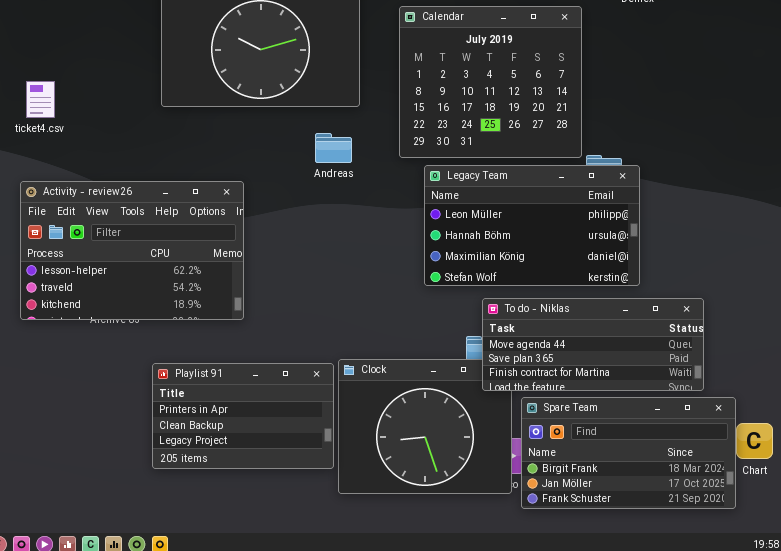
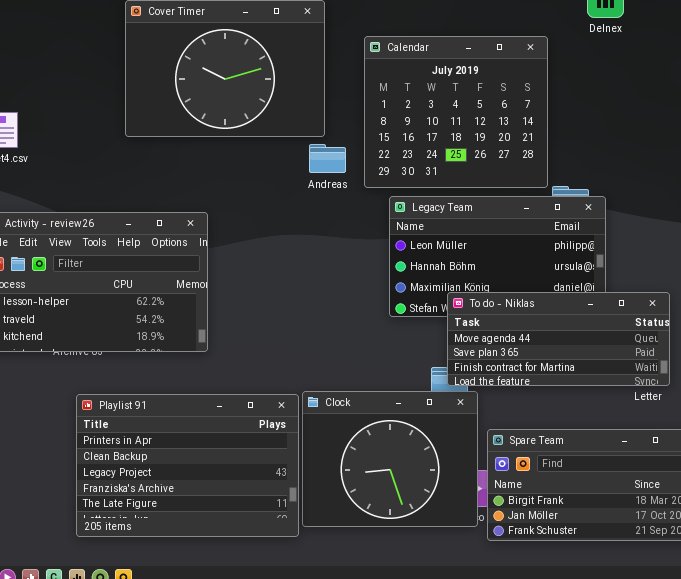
Andreas: [315,133,352,163] -> [309,144,346,173], moved
To do - Niklas: [482,298,704,391] -> [447,292,670,386], moved
Playlist 91: [152,363,334,469] -> [76,394,299,537], resized

